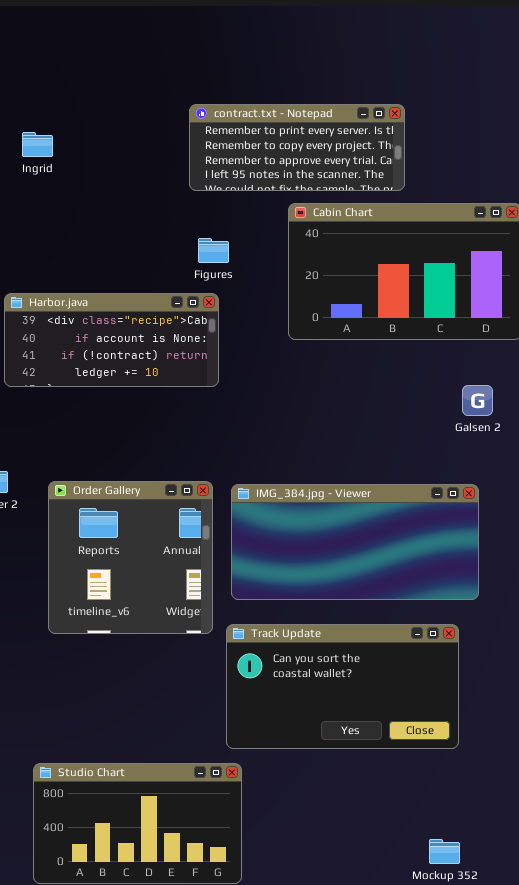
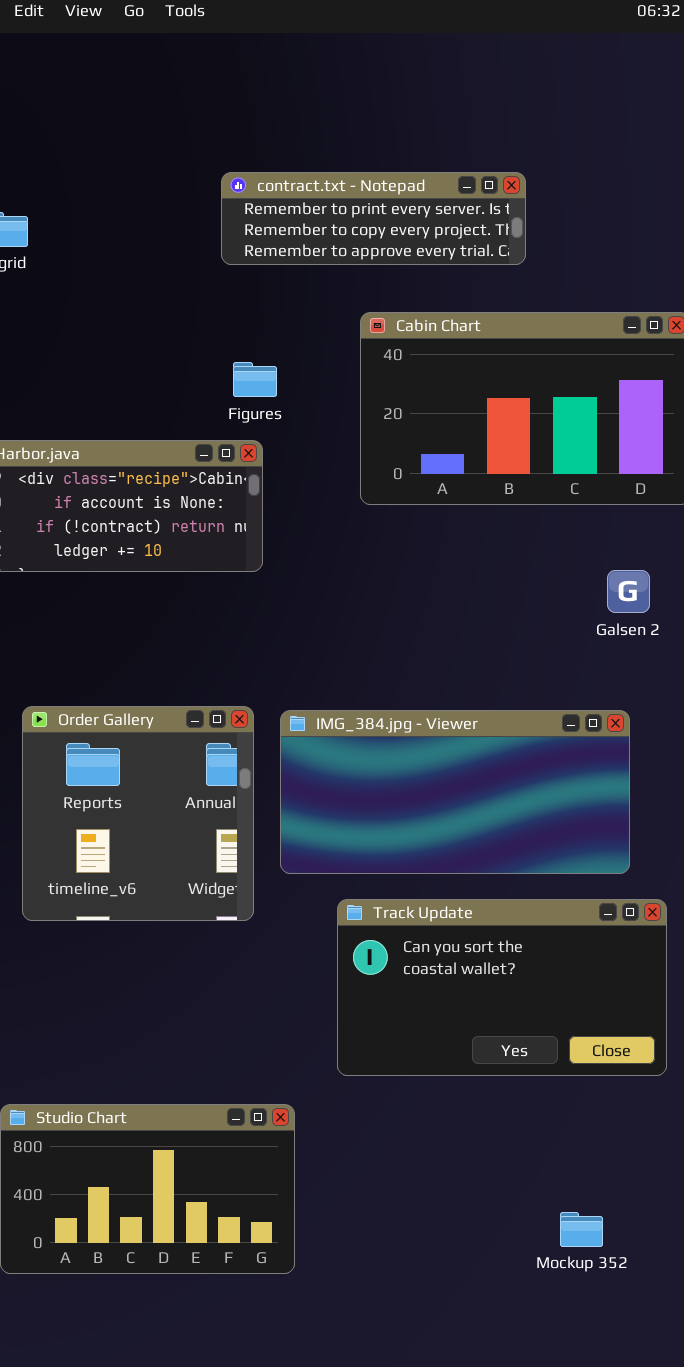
contract.txt - Notepad: [189,104,405,191] -> [221,172,526,265], resized
Track Update: [226,624,459,749] -> [337,899,667,1076], moved

